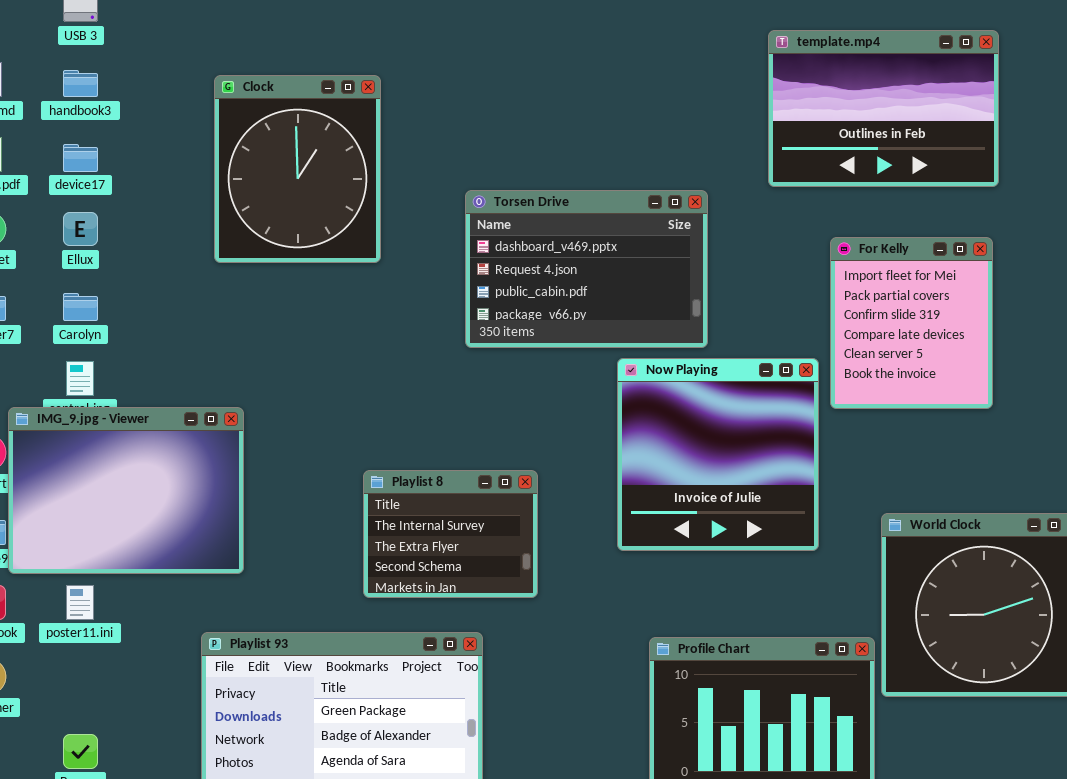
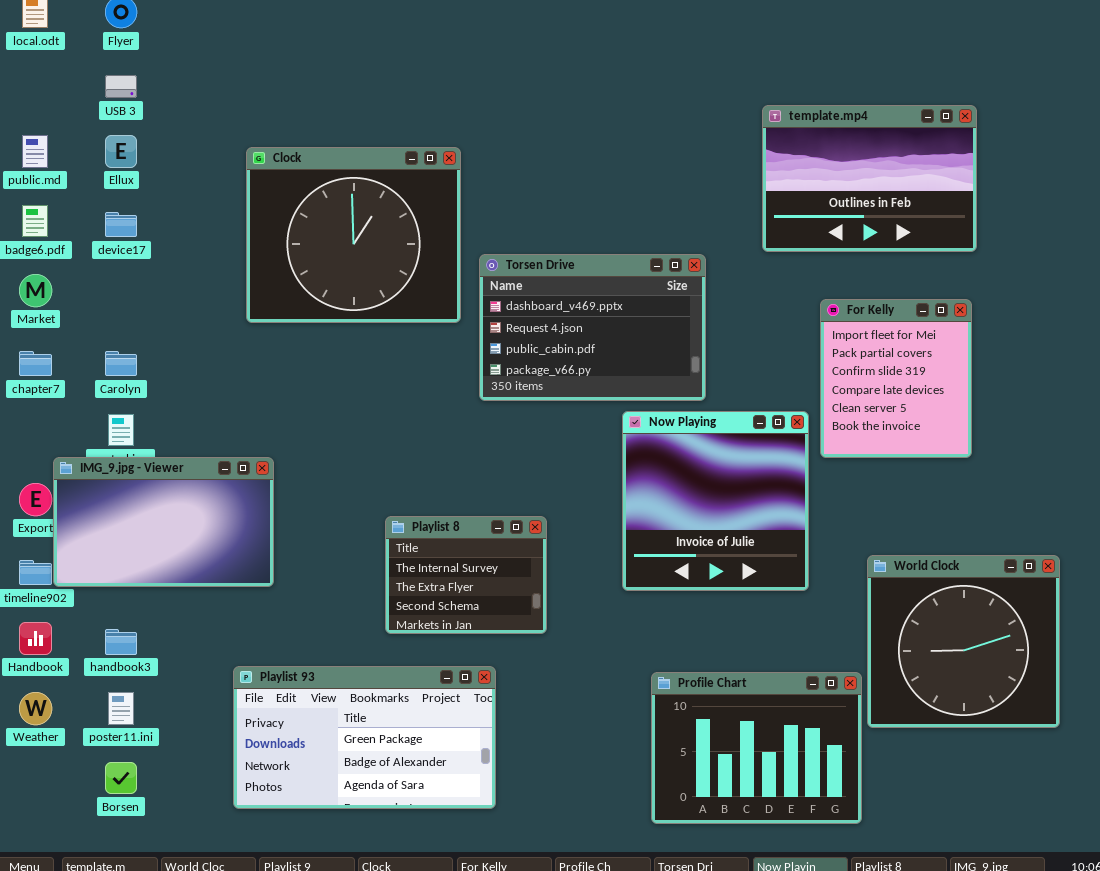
handbook3: [63,70,98,97] -> [105,629,137,655], moved
Clock: [214,75,381,263] -> [246,147,461,323], resized
Ellux: [63,212,98,246] -> [105,135,137,168], moved
IMG_9.jpg - Viewer: [8,407,244,574] -> [53,457,274,587], resized
poster11.ini: [66,585,94,620] -> [108,692,134,725], moved

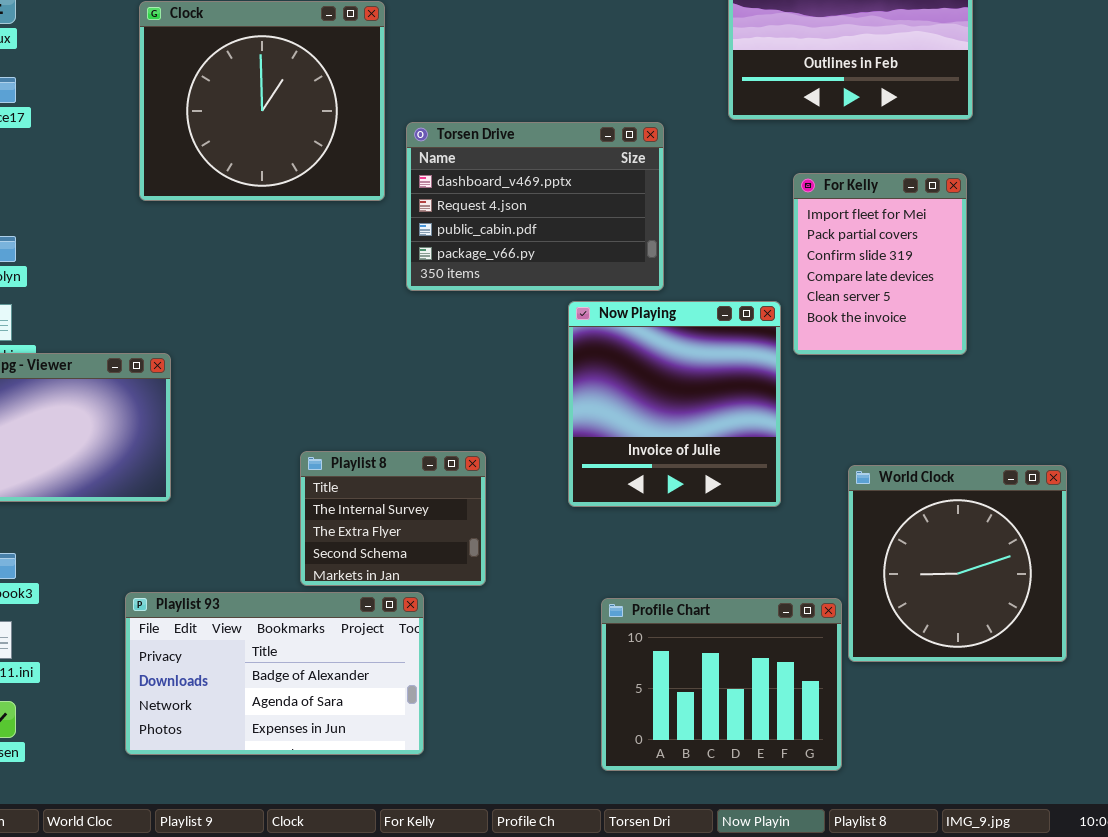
Playlist 8: [385,516,547,634] -> [300,451,486,586], moved
Playlist 93: [233,666,496,809] -> [125,592,424,755], scrolled down 1 row

